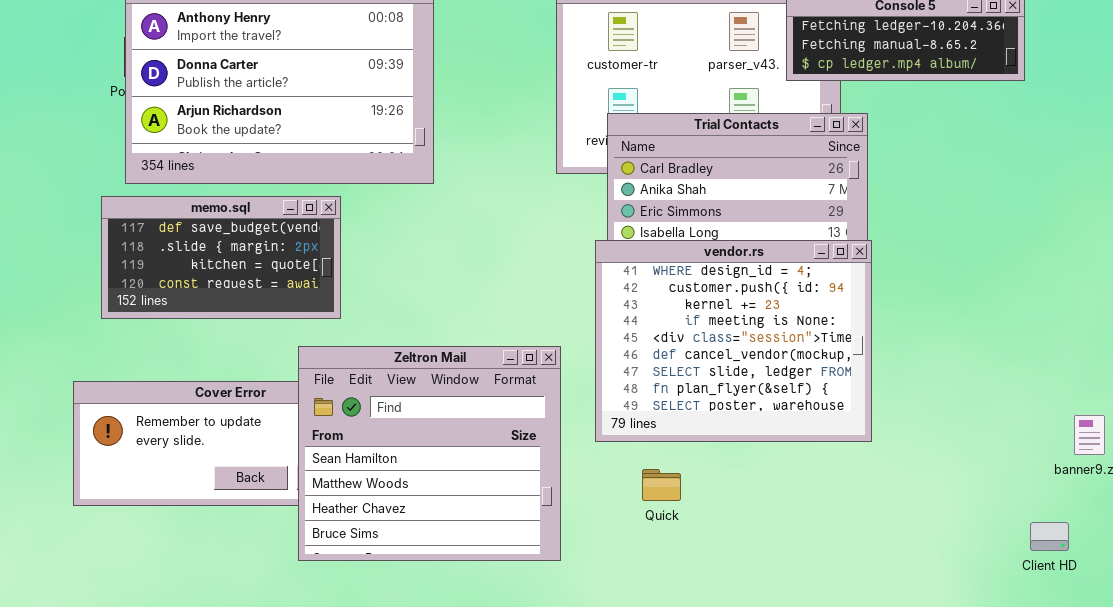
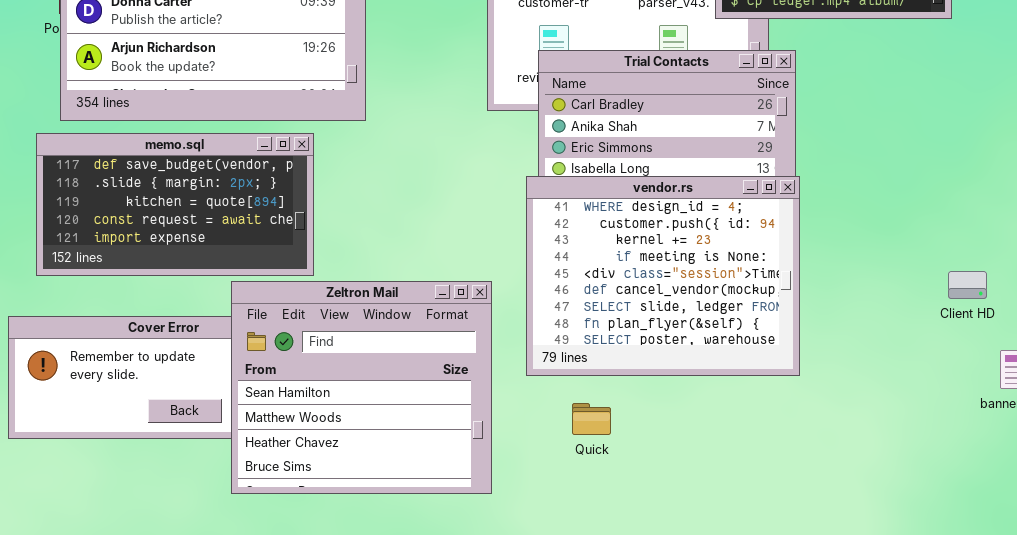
memo.sql: [101,196,341,319] -> [36,133,314,276], resized
Client HD: [1030,522,1069,551] -> [948,271,987,299], moved

